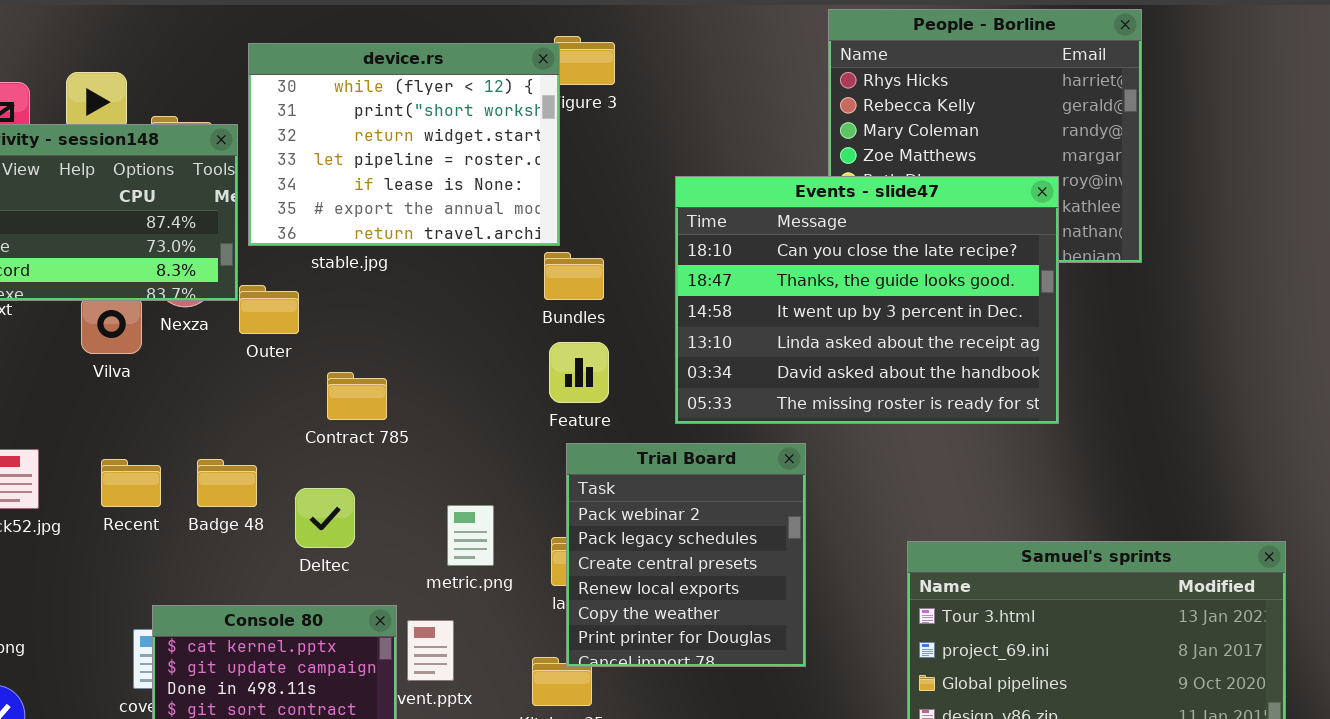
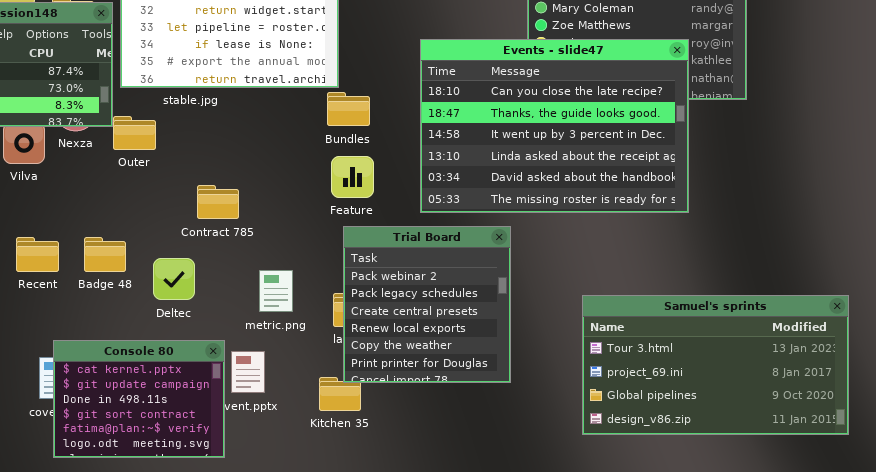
Contract 785: [327,372,387,420] -> [197,185,239,219], moved

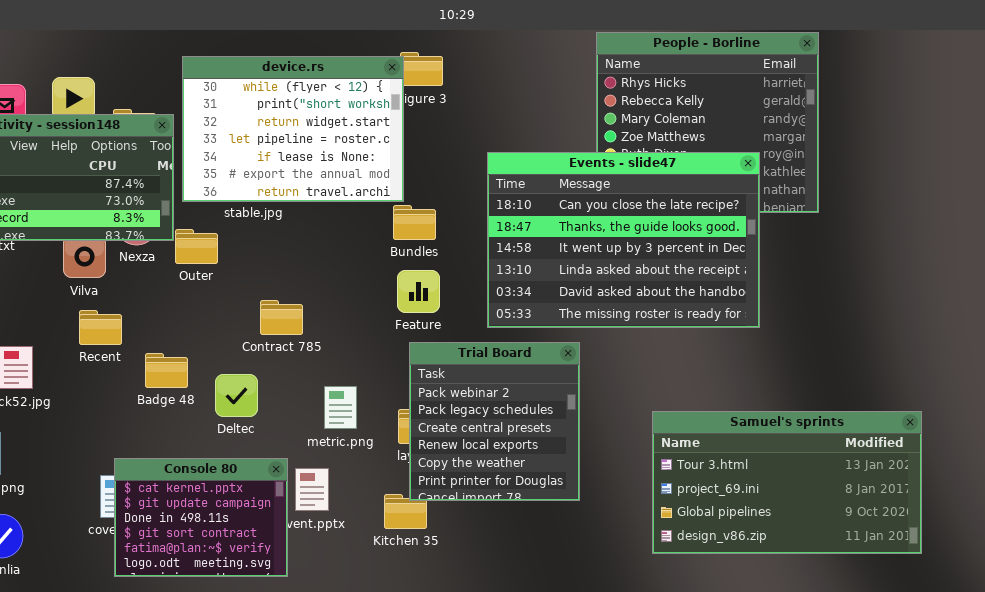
Recent: [16,237,59,272] -> [79,310,122,345], moved

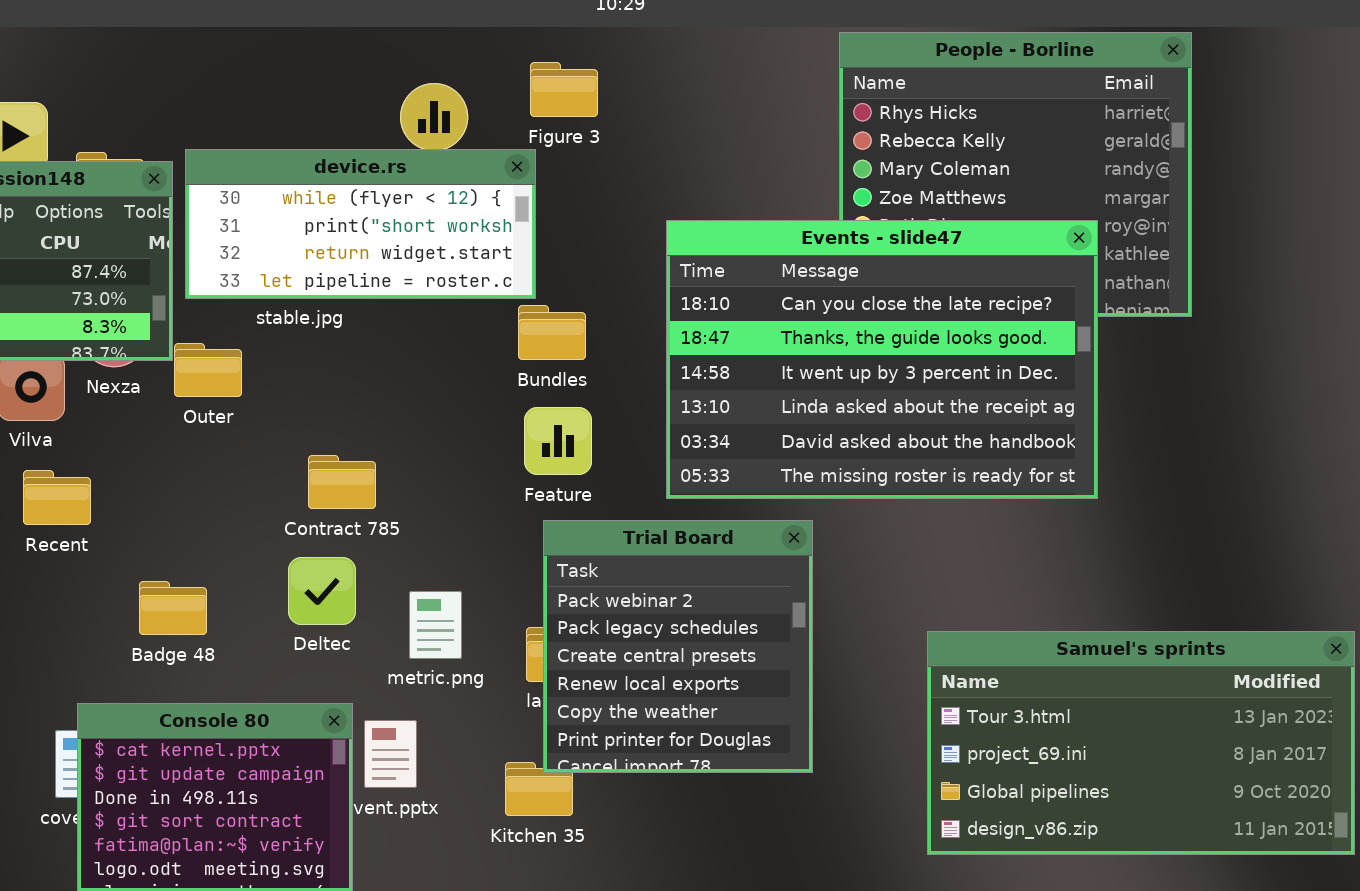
device.rs: [182,56,404,202] -> [185,149,536,299], resized
Badge 48: [145,353,188,388] -> [139,581,207,635], moved
Deltec: [215,374,258,417] -> [288,557,356,625], moved

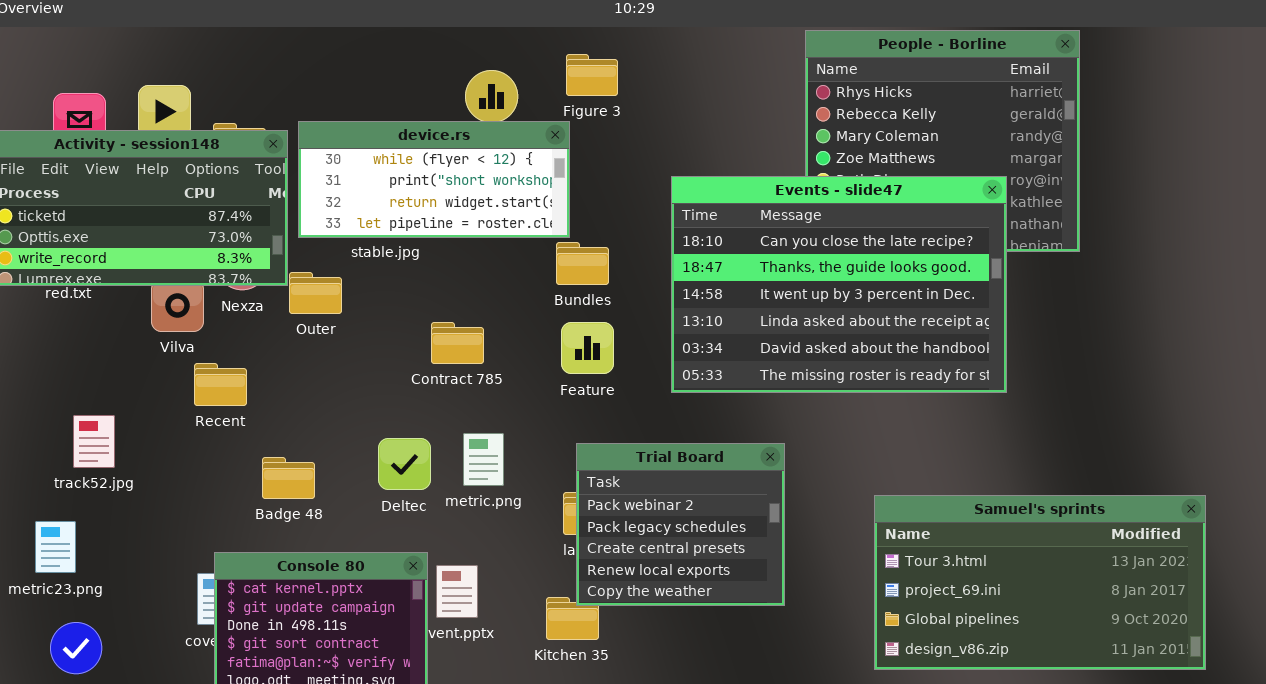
Contract 785: [308,455,376,509] -> [431,322,484,364], moved
Recent: [23,470,91,525] -> [194,363,247,406], moved
Trial Board: [543,520,813,773] -> [576,443,785,606], resized
metric.png: [409,591,462,659] -> [463,433,504,486], moved

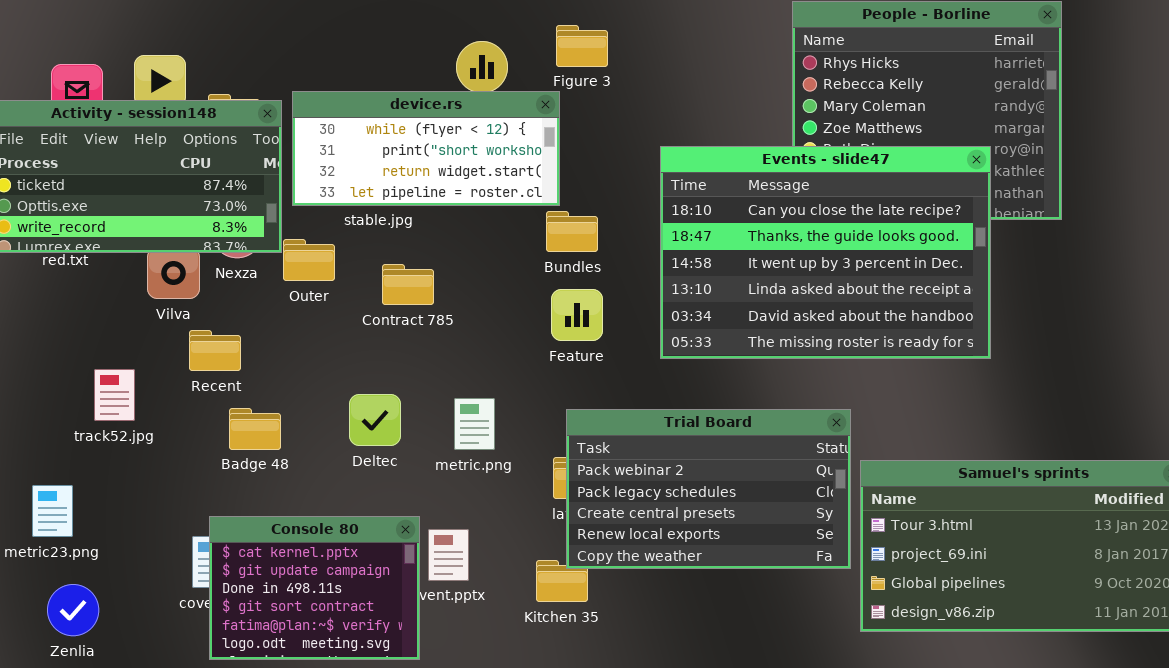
Contract 785: [431,322,484,364] -> [382,264,434,305], moved
track52.jpg: [73,415,115,468] -> [94,369,135,421], moved
Deltec: [378,438,431,490] -> [349,394,401,446], moved
Trial Board: [576,443,785,606] -> [566,409,851,569], resized
Badge 48: [262,457,315,499] -> [229,408,281,450], moved

